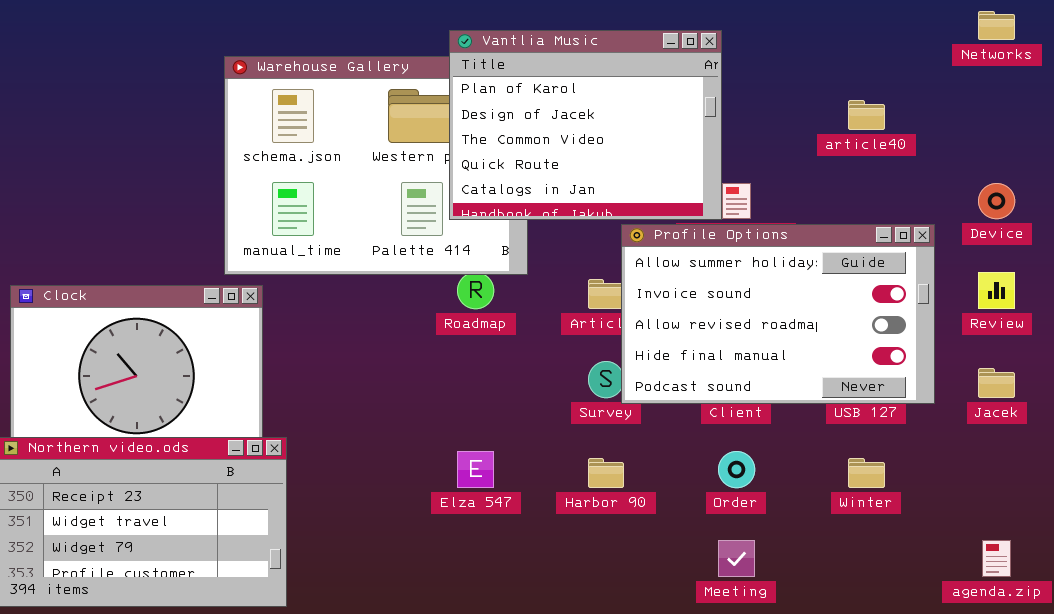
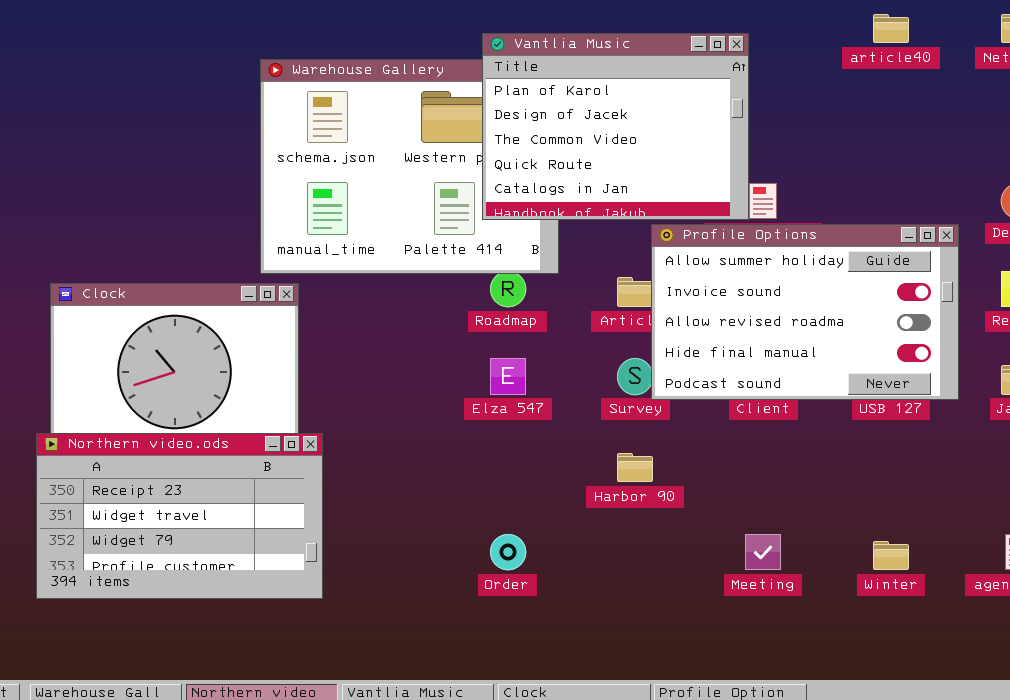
article40: [848,100,885,130] -> [873,14,909,43], moved
Elza 547: [457,451,494,488] -> [490,358,526,395], moved
Order: [718,451,755,488] -> [490,534,526,570], moved
Winter: [848,458,885,488] -> [873,541,909,570], moved

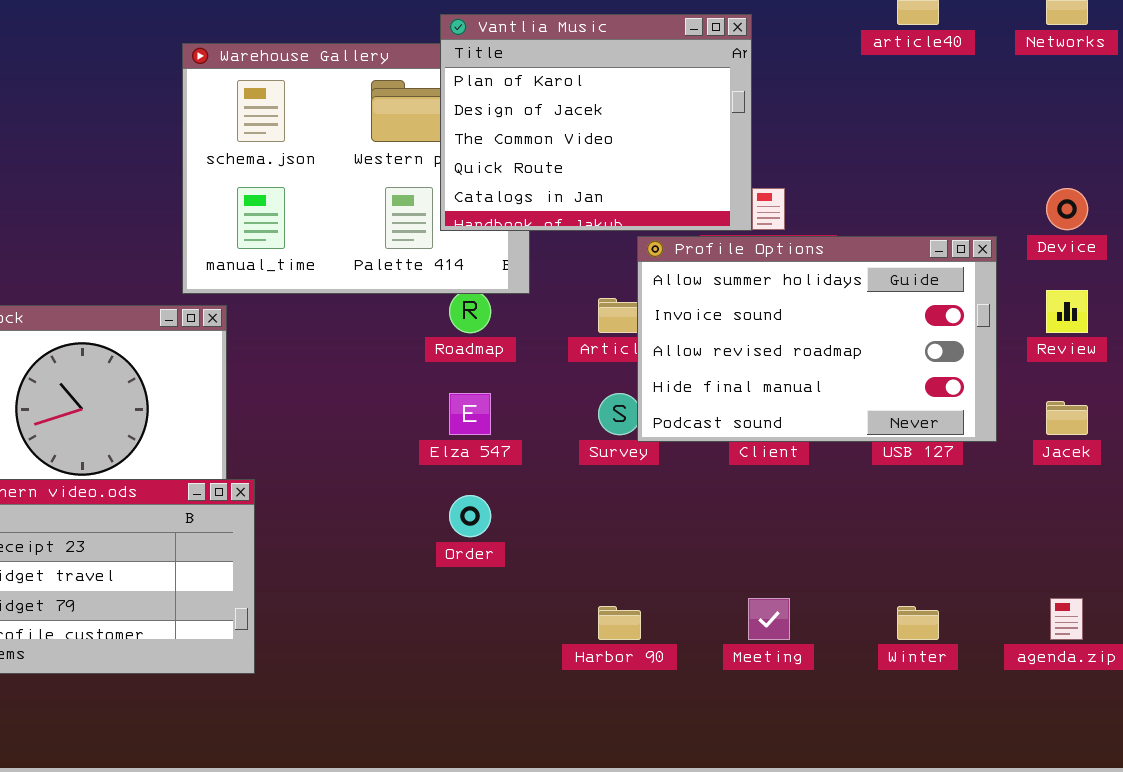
Harbor 90: [617,453,653,482] -> [598,606,641,640], moved
Order: [490,534,526,570] -> [449,495,491,537], moved

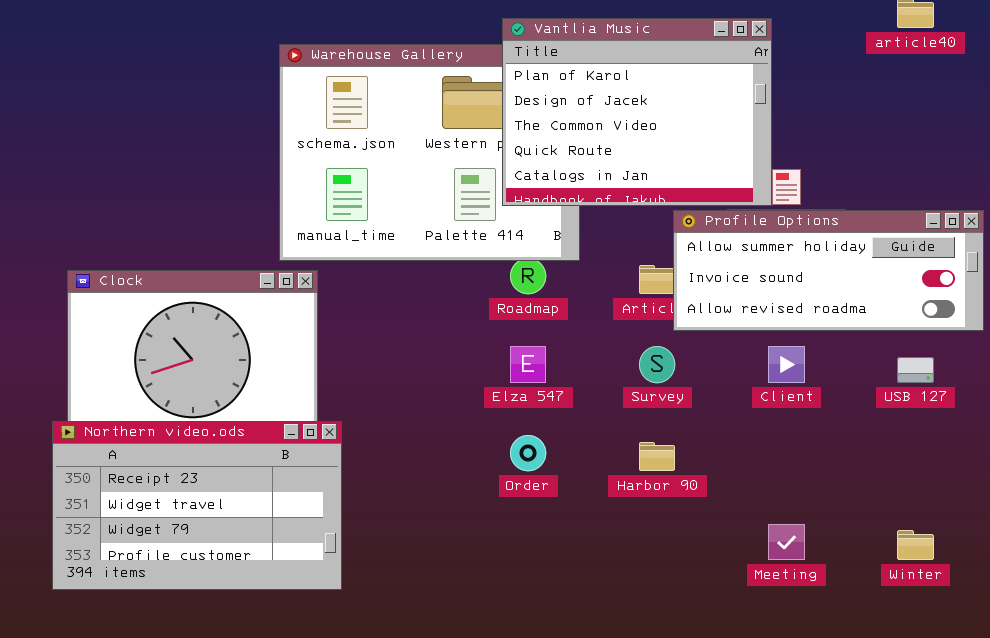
Profile Options: [637,236,997,442] -> [673,210,984,331], resized
Harbor 90: [598,606,641,640] -> [639,442,675,471], moved

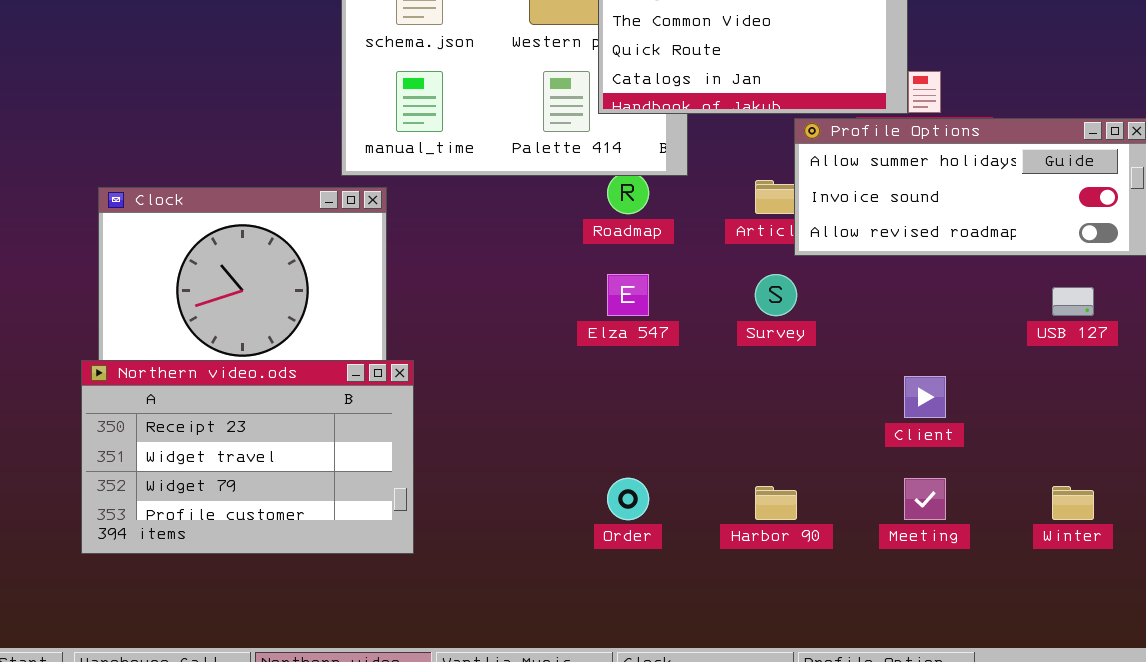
Client: [768,346,805,383] -> [904,376,946,418], moved
Order: [510,435,546,471] -> [607,478,649,520], moved
Harbor 90: [639,442,675,471] -> [755,486,797,520], moved

